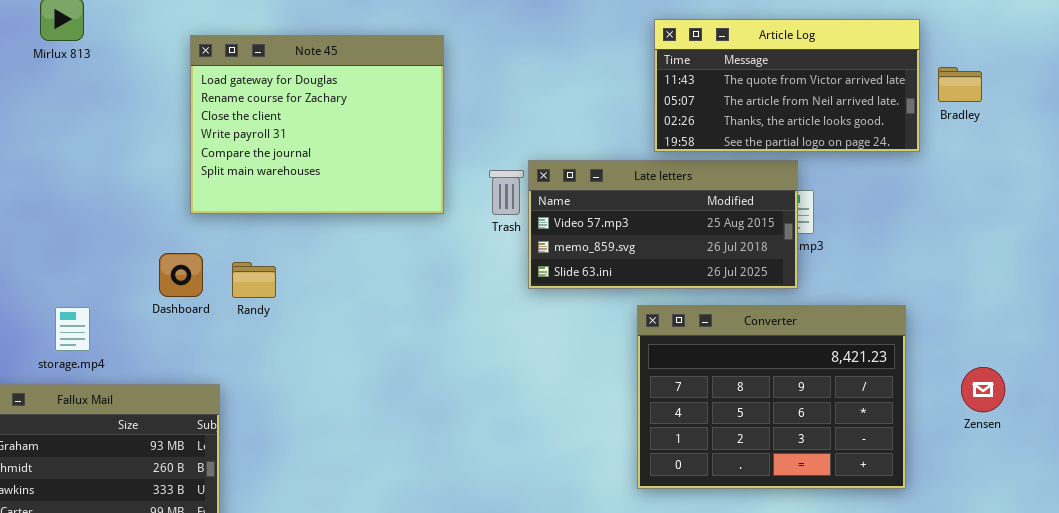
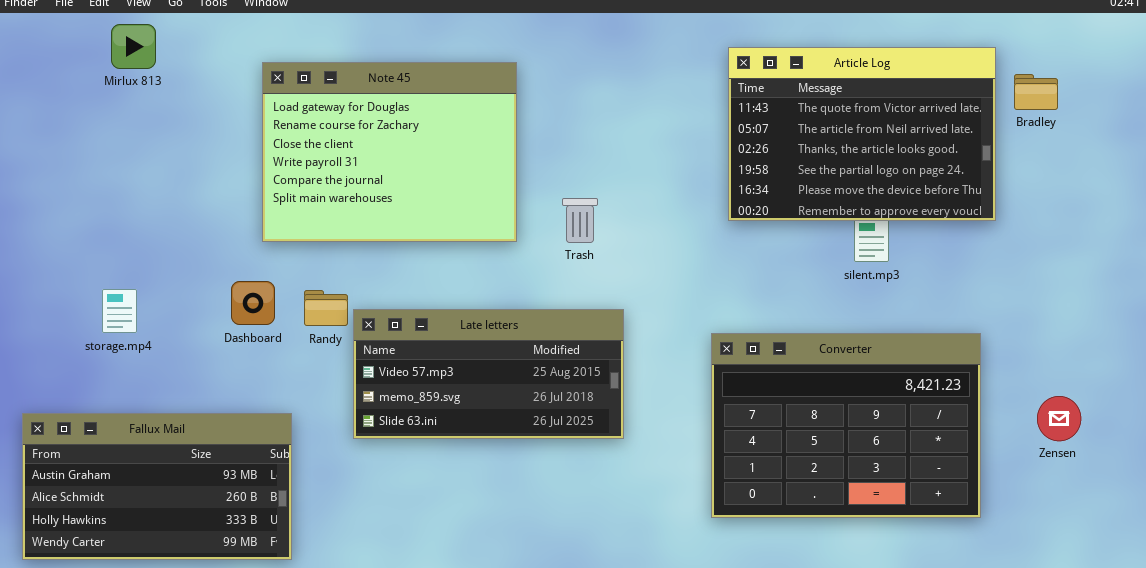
Article Log: [654,19,920,152] -> [728,47,996,221], resized
Bradley: [938,67,982,102] -> [1014,74,1058,110], moved
Late letters: [528,160,798,289] -> [353,309,624,439], moved
storage.mp4: [55,307,90,351] -> [102,289,137,333], moved

